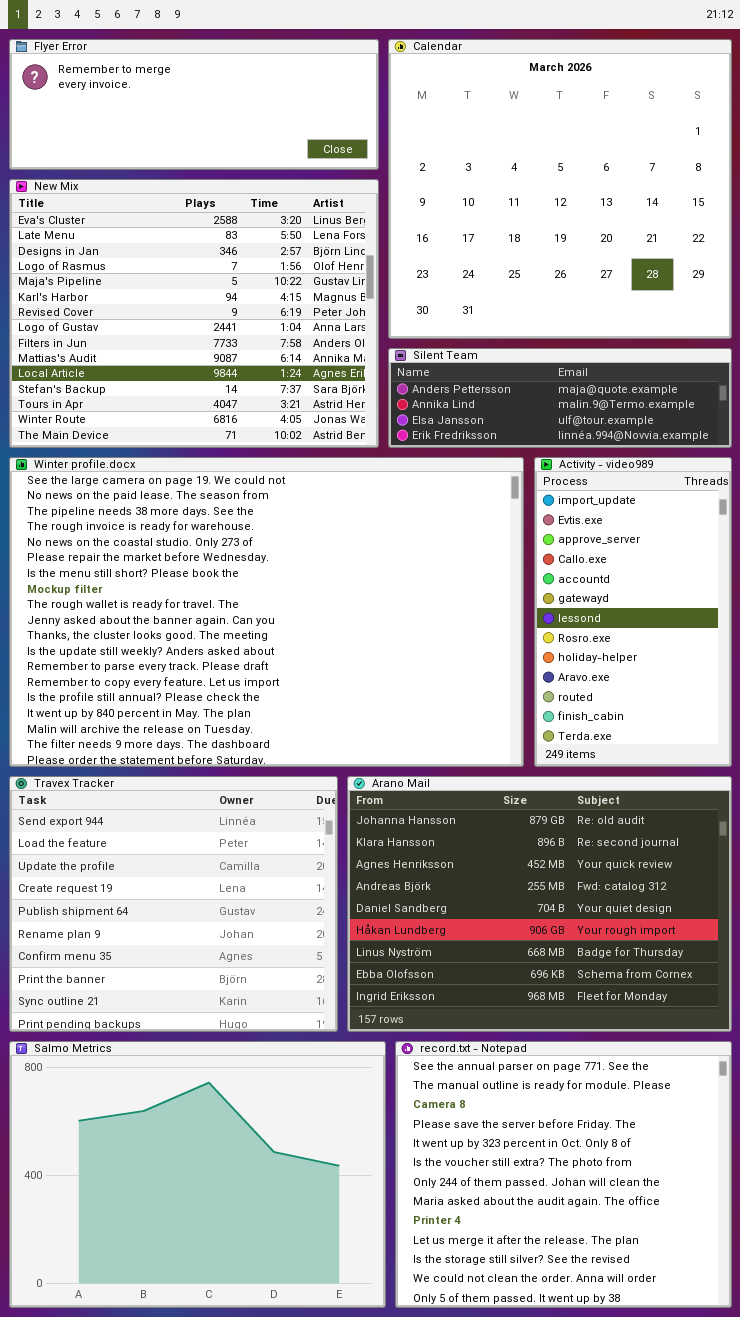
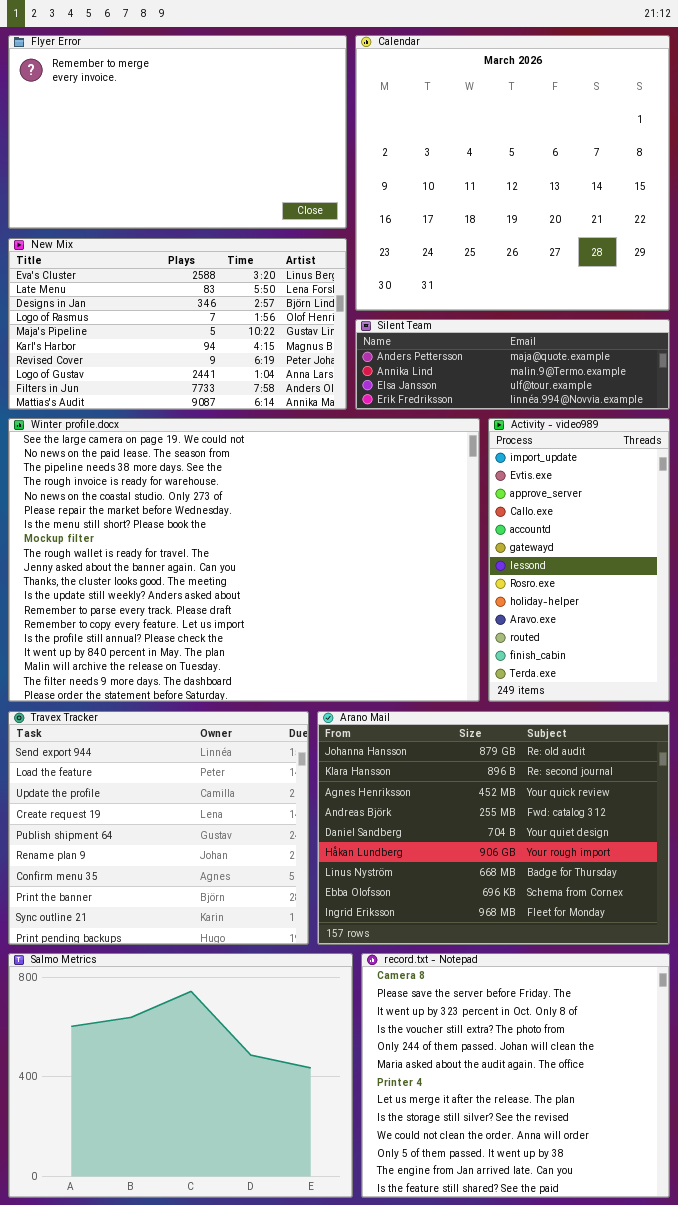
Flyer Error: [9,39,379,170] -> [8,35,347,229], resized
New Mix: [9,179,379,448] -> [8,238,347,410], resized
record.txt - Notepad: [395,1041,732,1308] -> [361,953,670,1198], scrolled down 2 rows

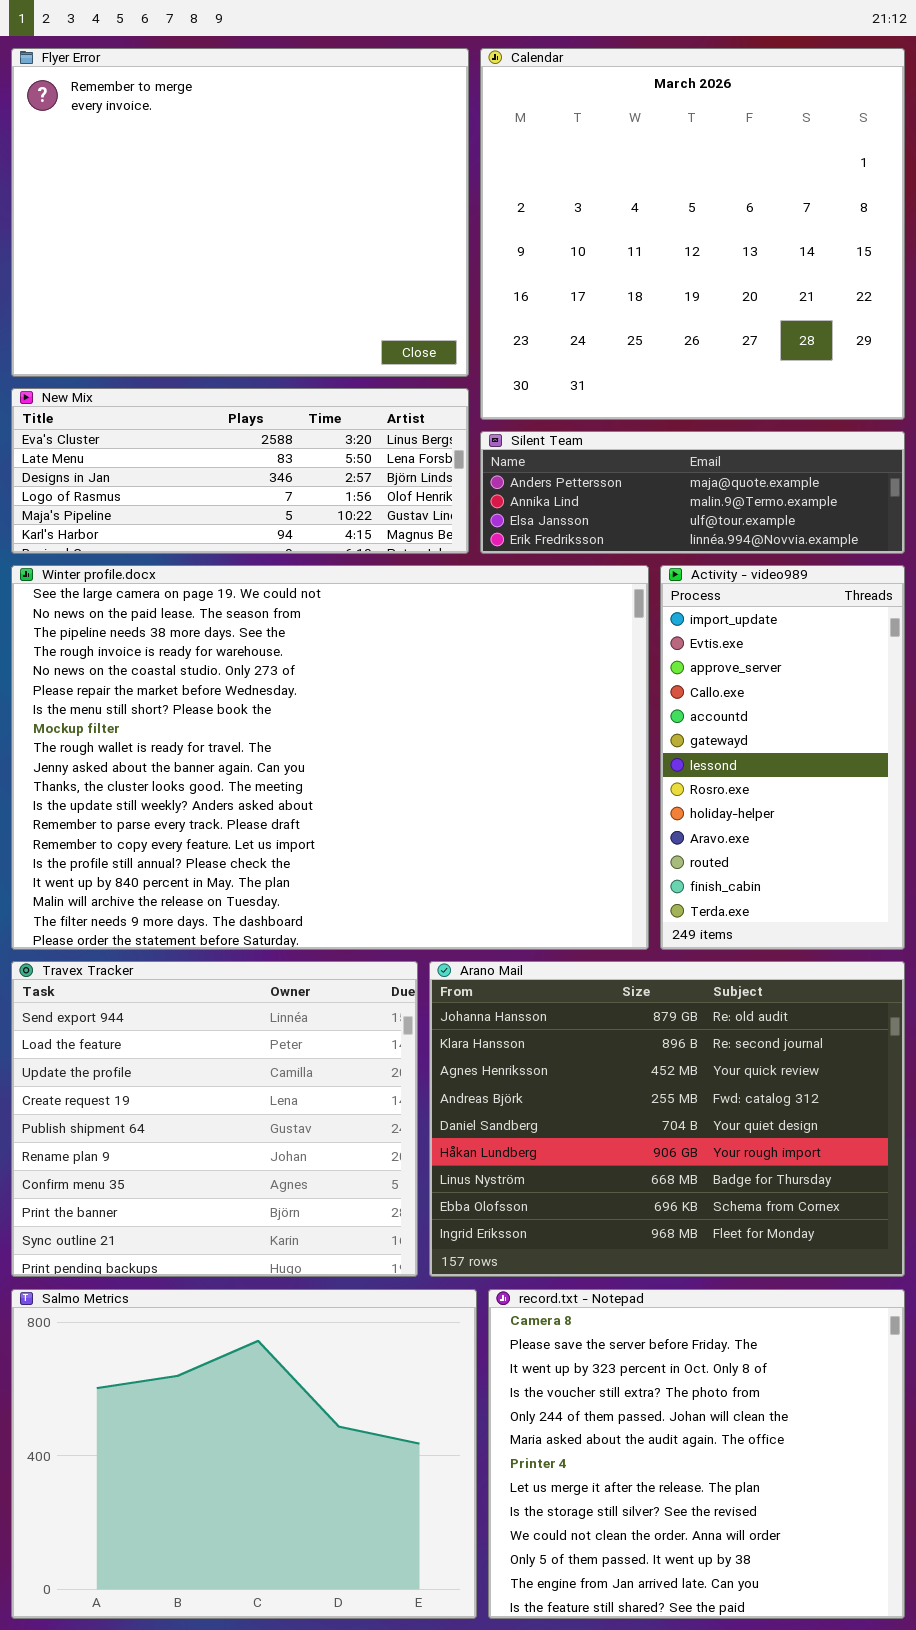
Flyer Error: [8,35,347,229] -> [11,48,469,377], resized
New Mix: [8,238,347,410] -> [11,388,469,554], resized

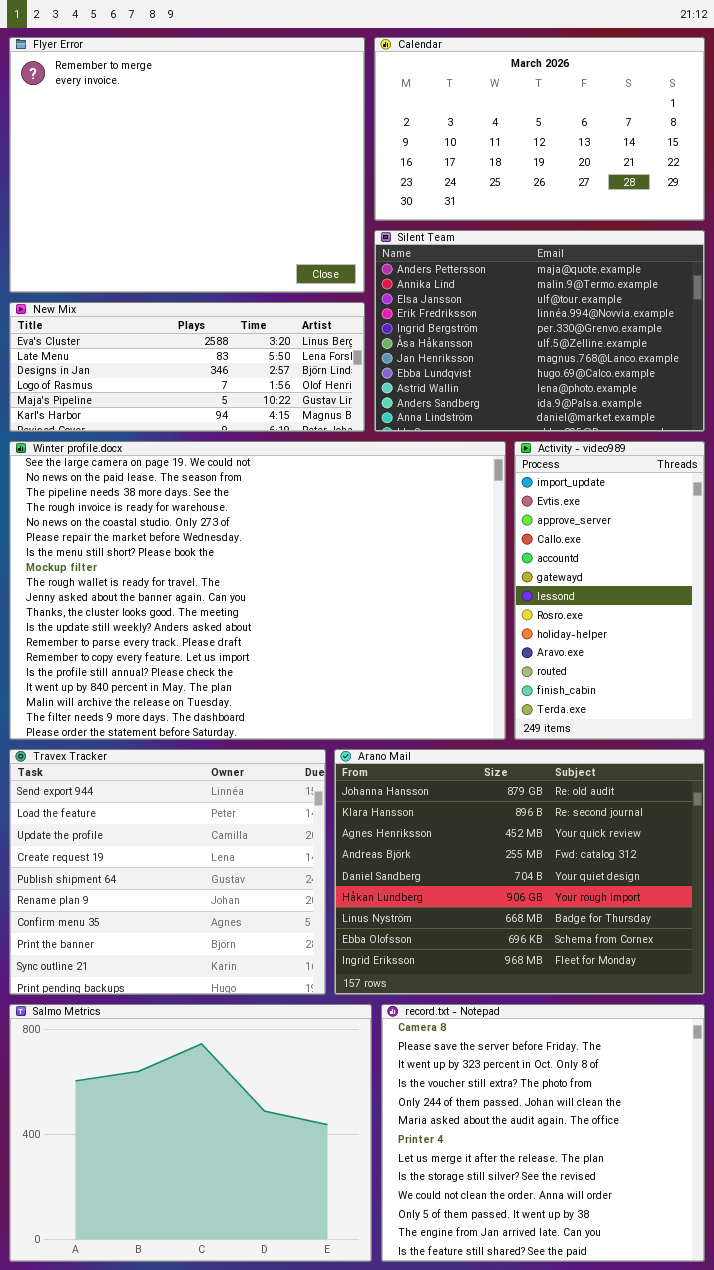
Calendar: [480,48,905,420] -> [374,37,705,221], resized
Silent Team: [480,431,905,554] -> [374,230,705,432], resized

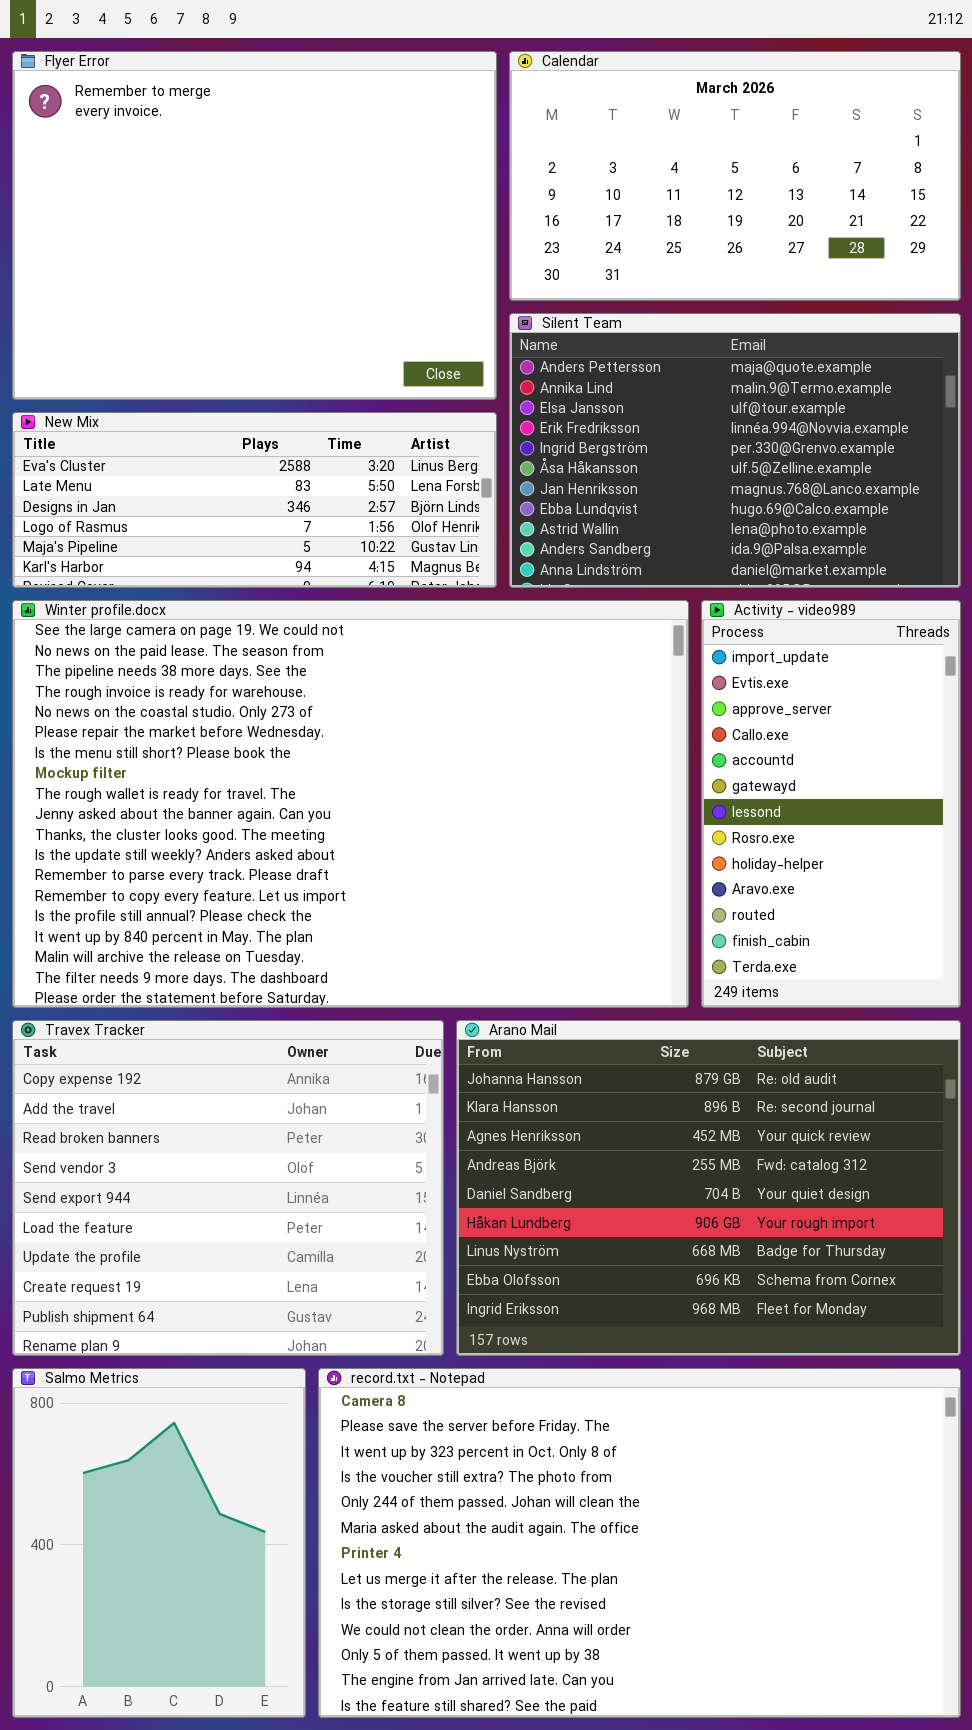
Travex Tracker: [9,749,326,995] -> [12,1020,444,1356], scrolled up 4 rows
Salmo Metrics: [9,1004,372,1262] -> [12,1368,306,1718], resized
record.txt - Notepad: [381,1004,705,1262] -> [318,1368,961,1718], resized

